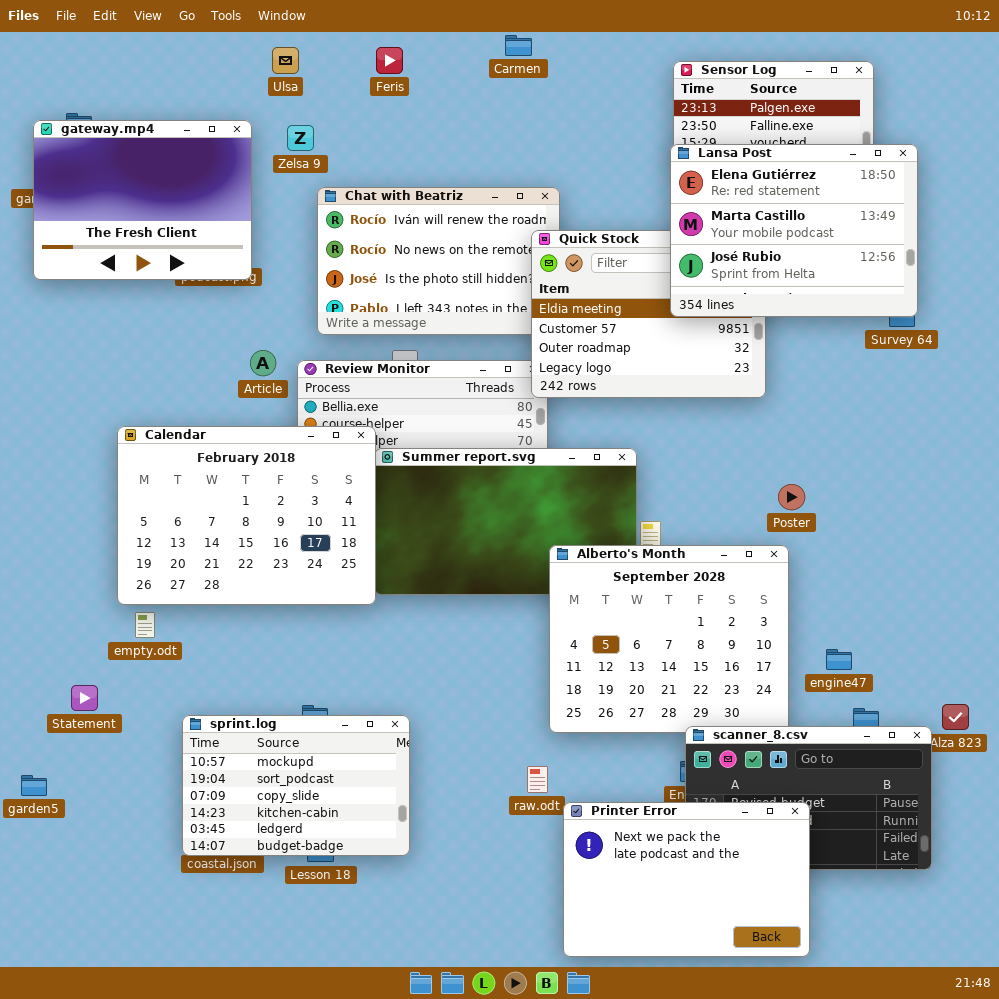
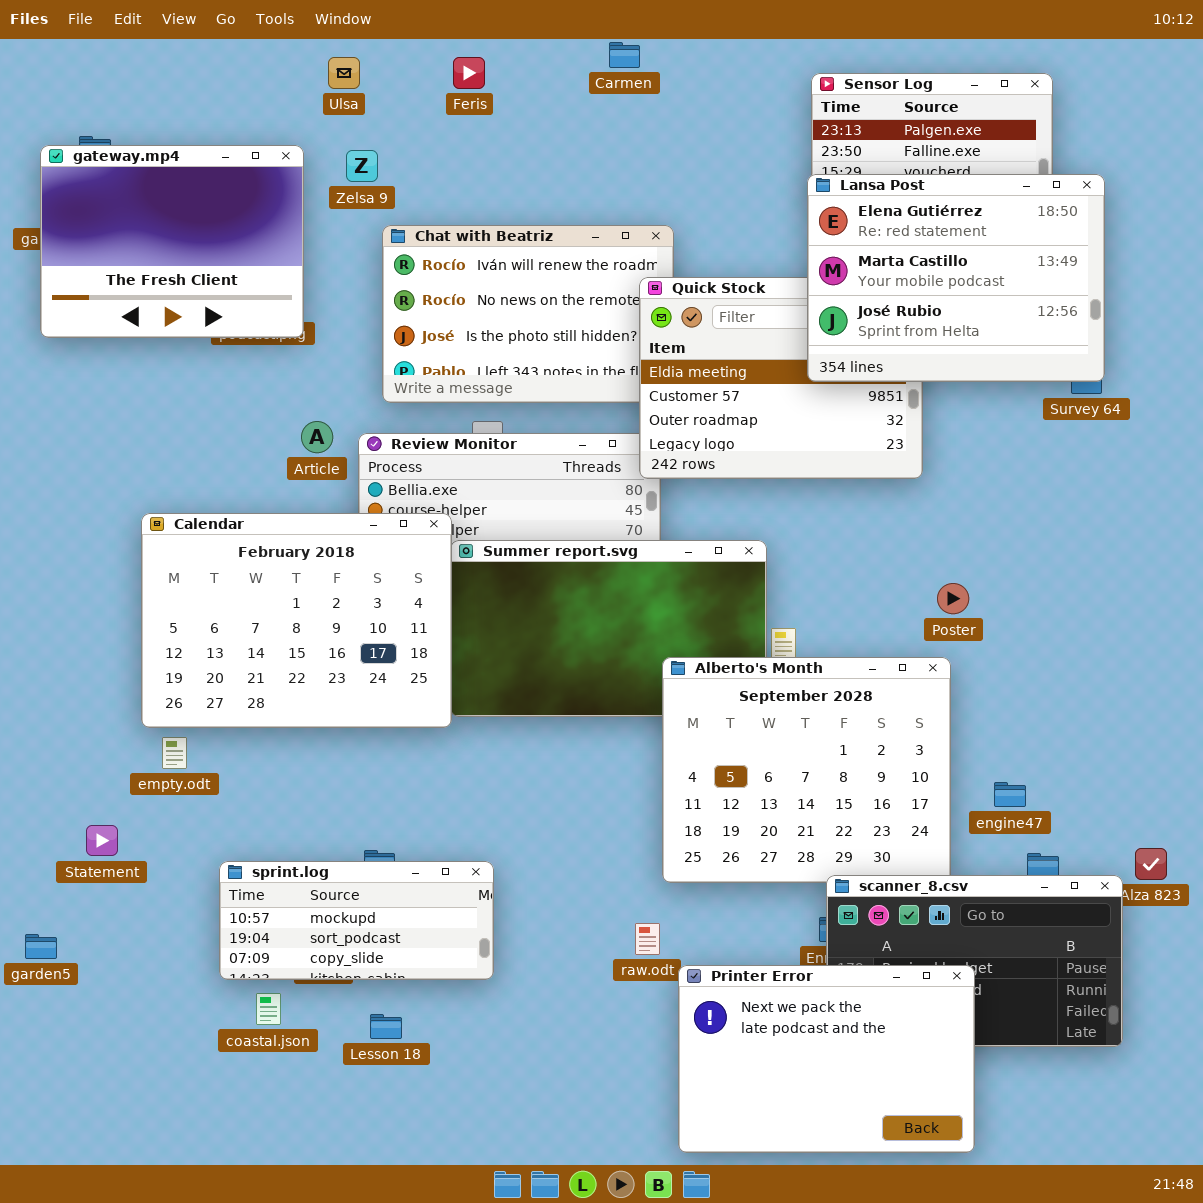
sprint.log: [182,715,410,856] -> [219,861,494,980], resized

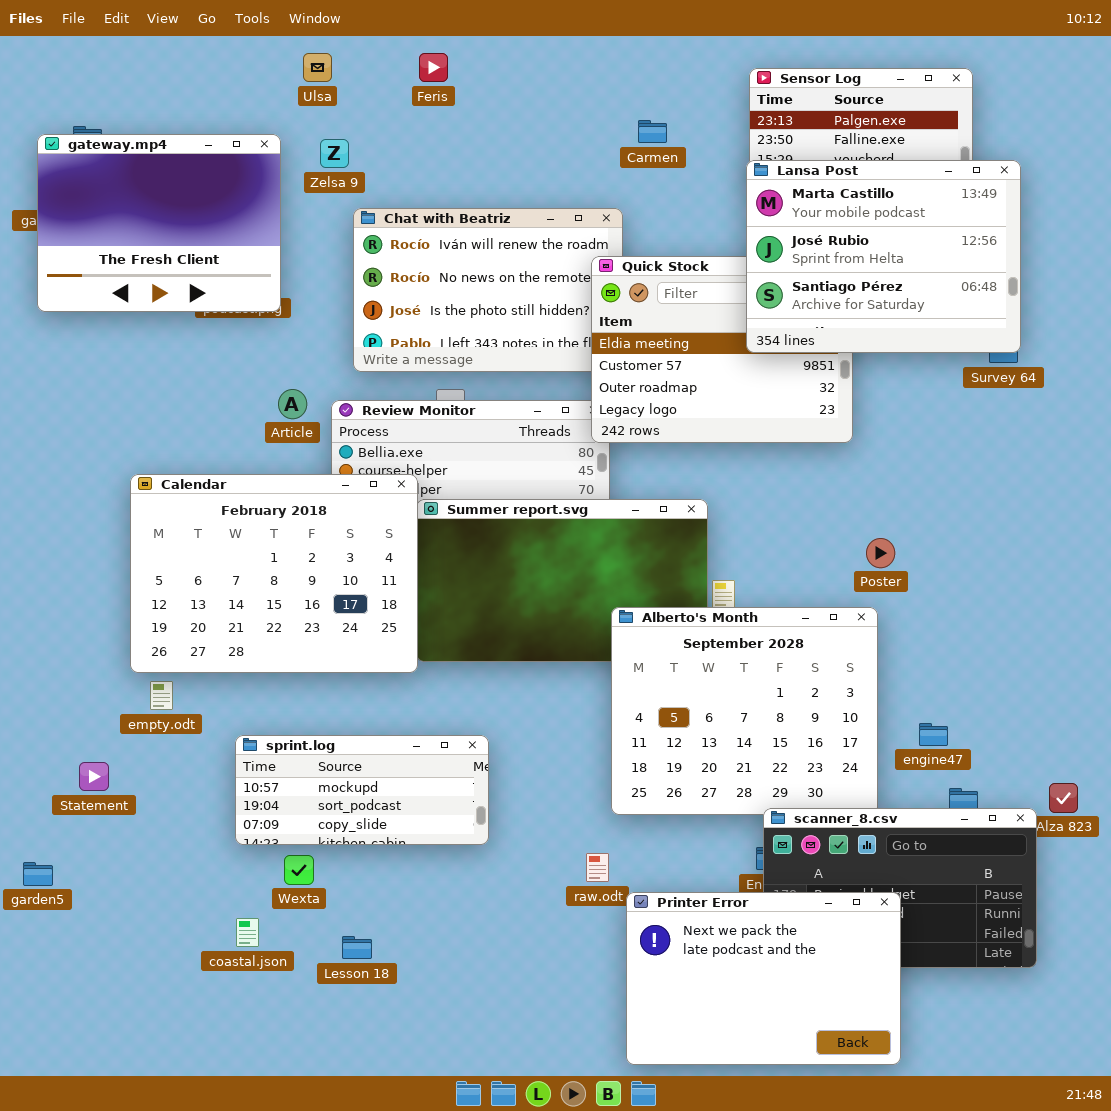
Carmen: [609,42,640,68] -> [638,120,667,143], moved
Lansa Post: [807,174,1105,382] -> [746,160,1021,353], scrolled down 1 row
sprint.log: [219,861,494,980] -> [235,735,489,845], moved

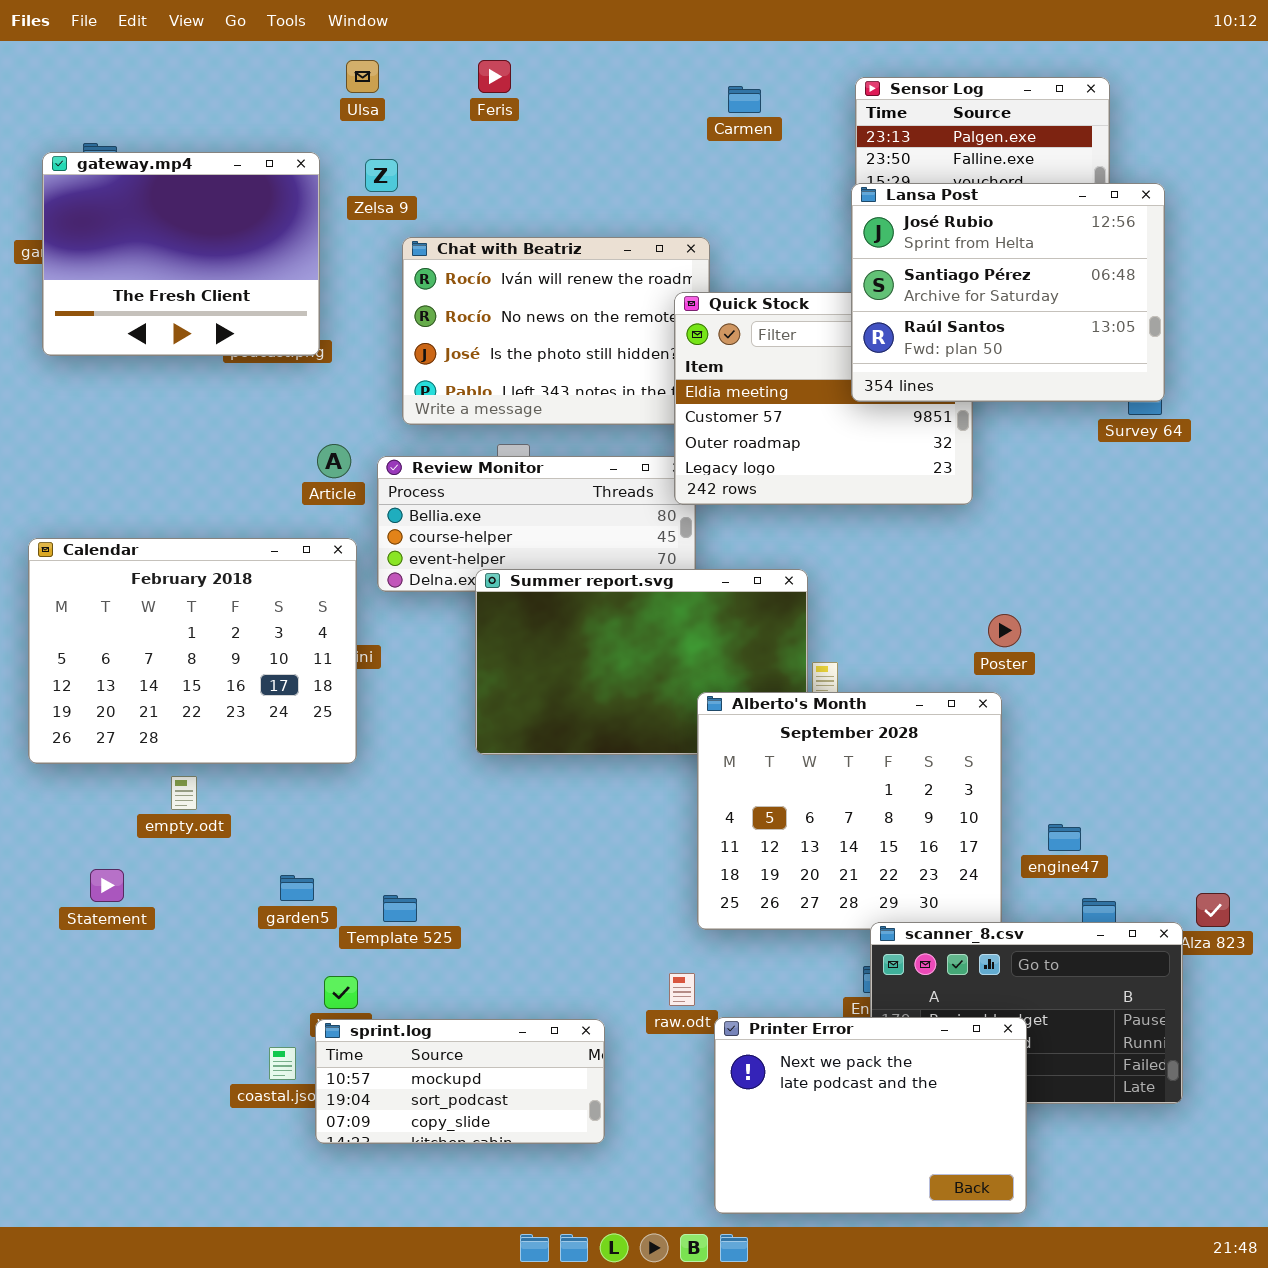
Carmen: [638,120,667,143] -> [728,86,761,113], moved
Lansa Post: [746,160,1021,353] -> [851,183,1165,402], scrolled down 1 row
Calendar: [130,474,418,673] -> [28,538,357,764], moved
sprint.log: [235,735,489,845] -> [315,1019,605,1144], moved
garden5: [23,862,53,886] -> [280,875,314,901], moved

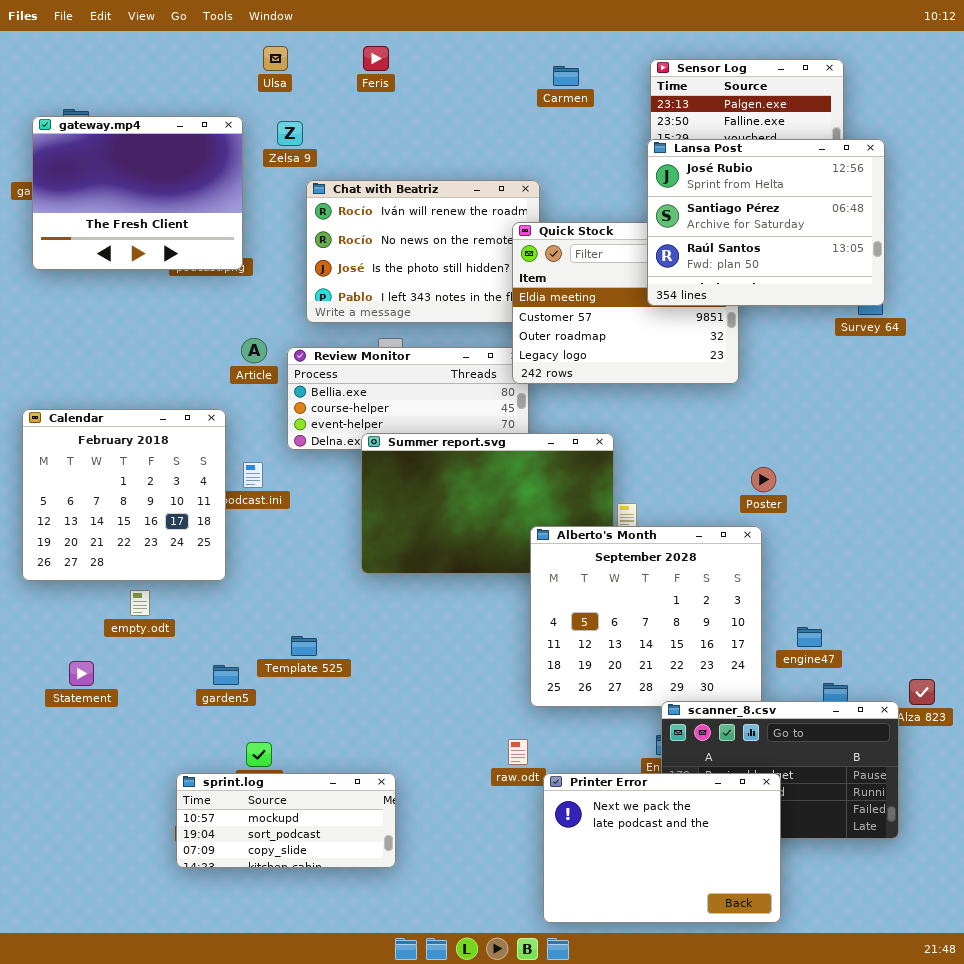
Calendar: [28,538,357,764] -> [22,409,226,581], resized
Template 525: [383,895,417,922] -> [291,636,317,656], moved
sprint.log: [315,1019,605,1144] -> [176,773,396,868], moved

